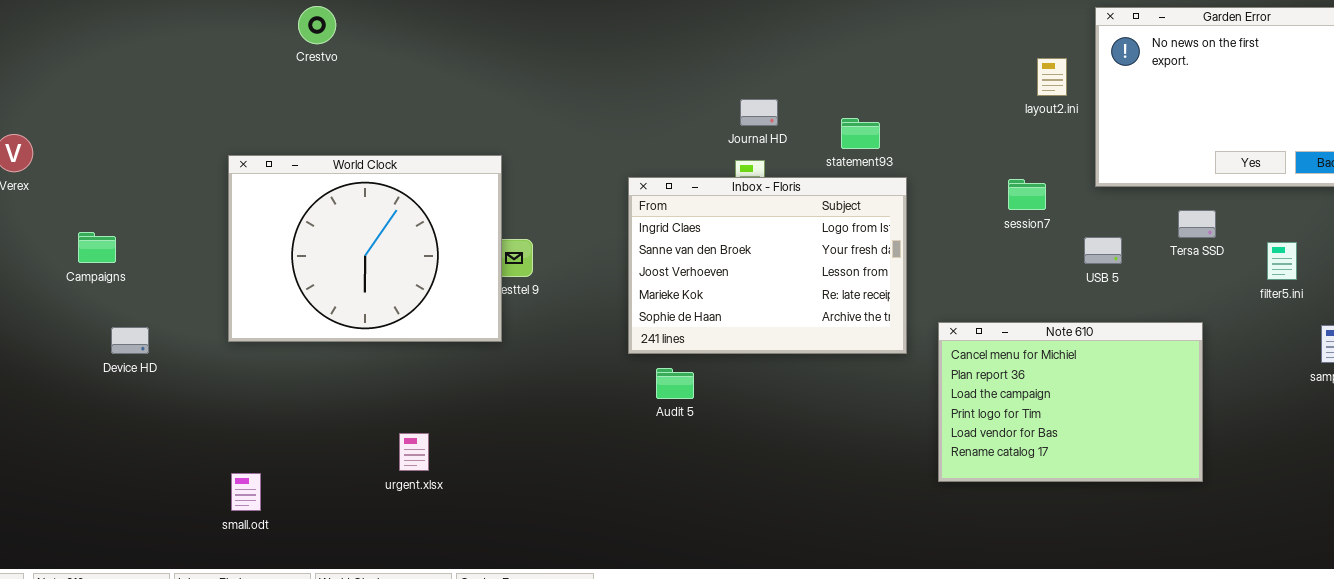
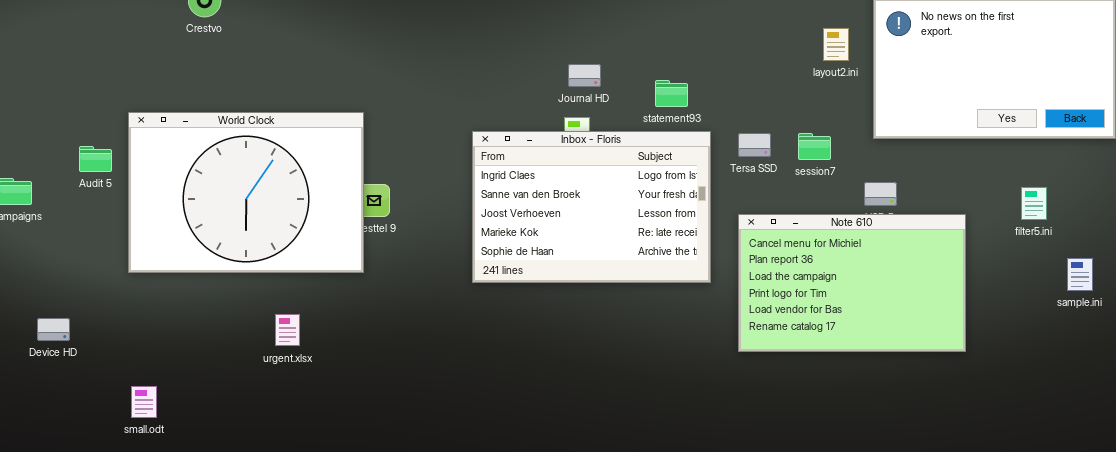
Tersa SSD: [1178,210,1216,238] -> [738,133,771,157], moved
Note 610: [938,322,1203,482] -> [738,214,966,352], moved
Device HD: [111,327,149,354] -> [37,318,70,341], moved
Audit 5: [656,368,694,399] -> [79,146,112,172], moved
urgent.xlsx: [399,433,429,471] -> [275,314,300,346], moved

